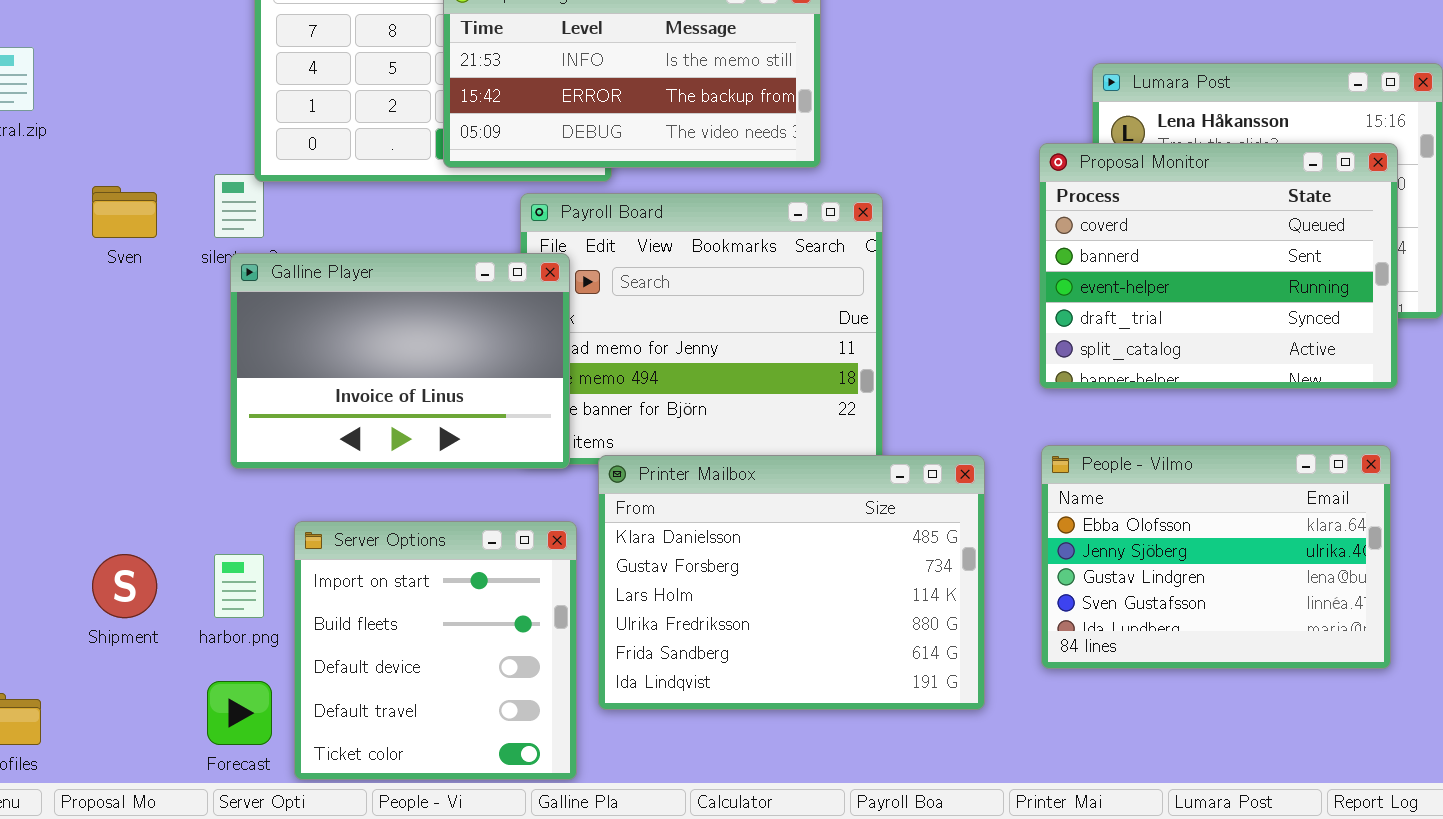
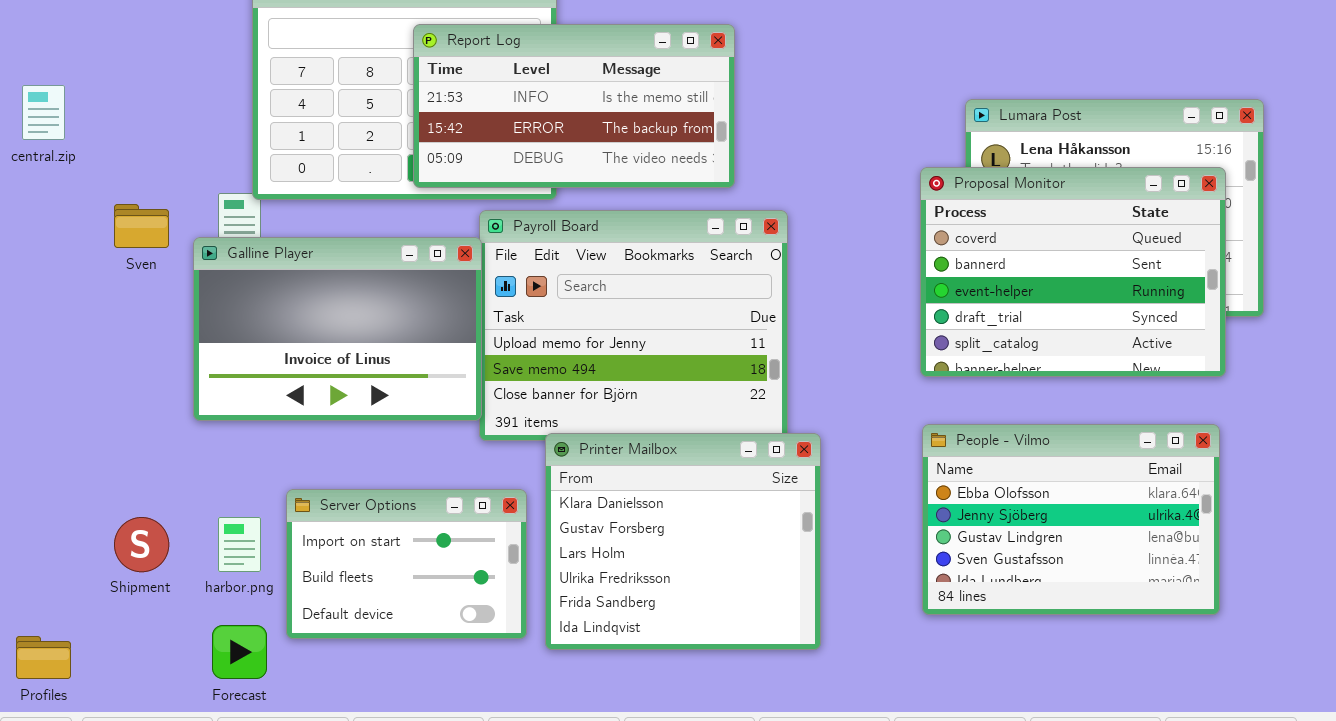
Galline Player: [230,253,570,469] -> [193,237,482,421], moved
Printer Mailbox: [598,455,985,710] -> [545,433,821,650], resized
Server Options: [294,521,577,780] -> [286,489,527,639], resized

